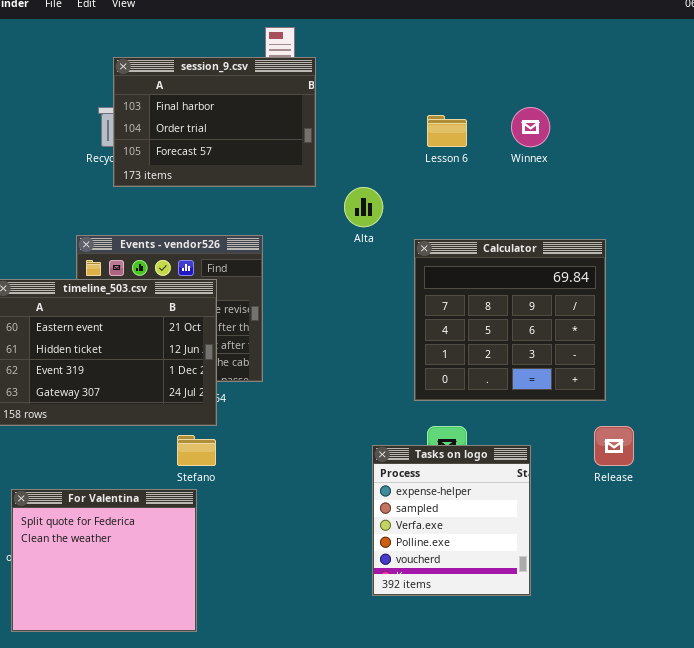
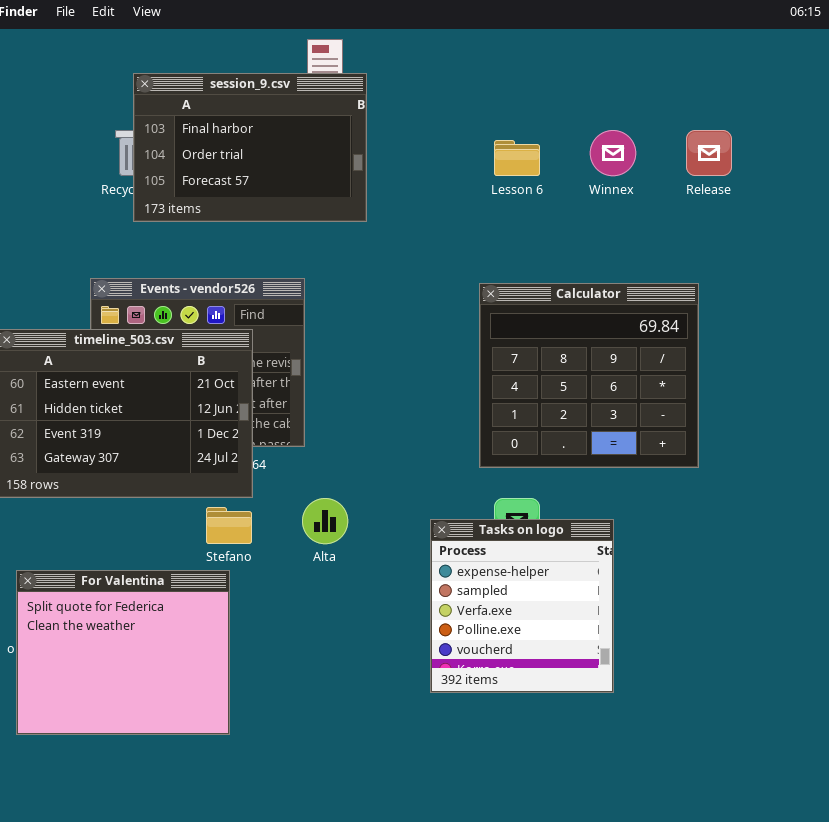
Alta: [344,187,383,227] -> [302,498,348,544], moved
Release: [594,426,634,466] -> [686,130,732,176], moved

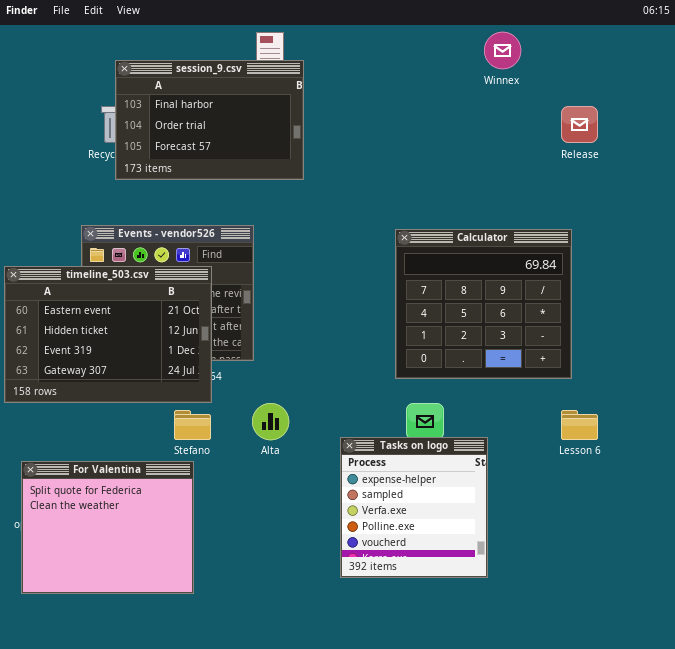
Winnex: [590,130,636,176] -> [484,32,521,69], moved
Lesson 6: [494,140,540,176] -> [561,410,598,440], moved
Tasks on logo: [430,519,614,693] -> [340,437,488,578], moved

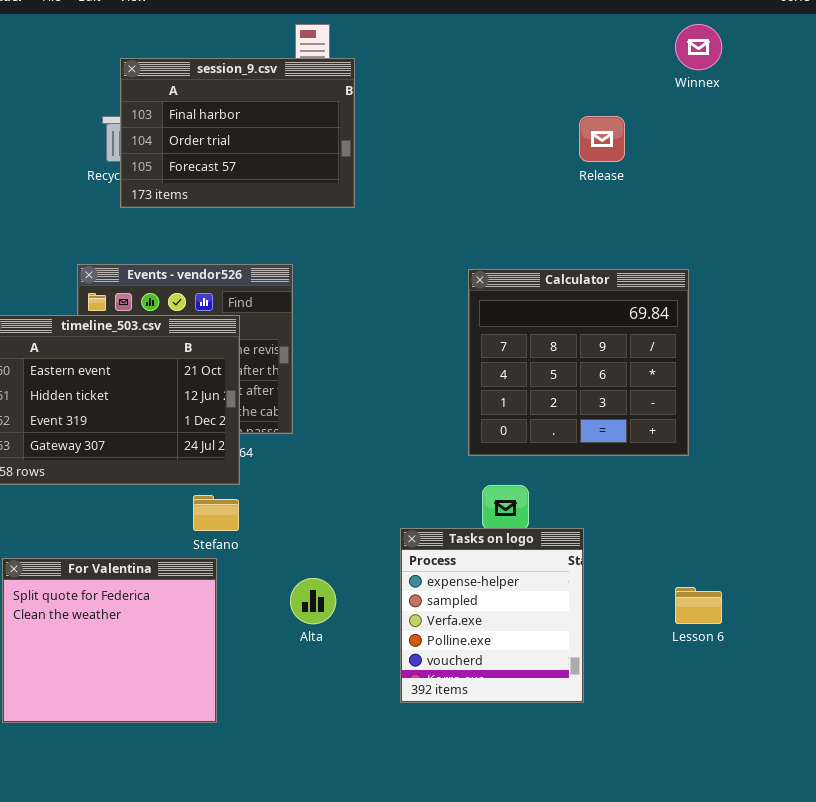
Winnex: [484,32,521,69] -> [675,24,722,70], moved
Release: [561,106,598,143] -> [579,116,625,162], moved
Alta: [252,403,289,440] -> [290,578,336,624], moved
Lesson 6: [561,410,598,440] -> [675,587,722,624], moved

